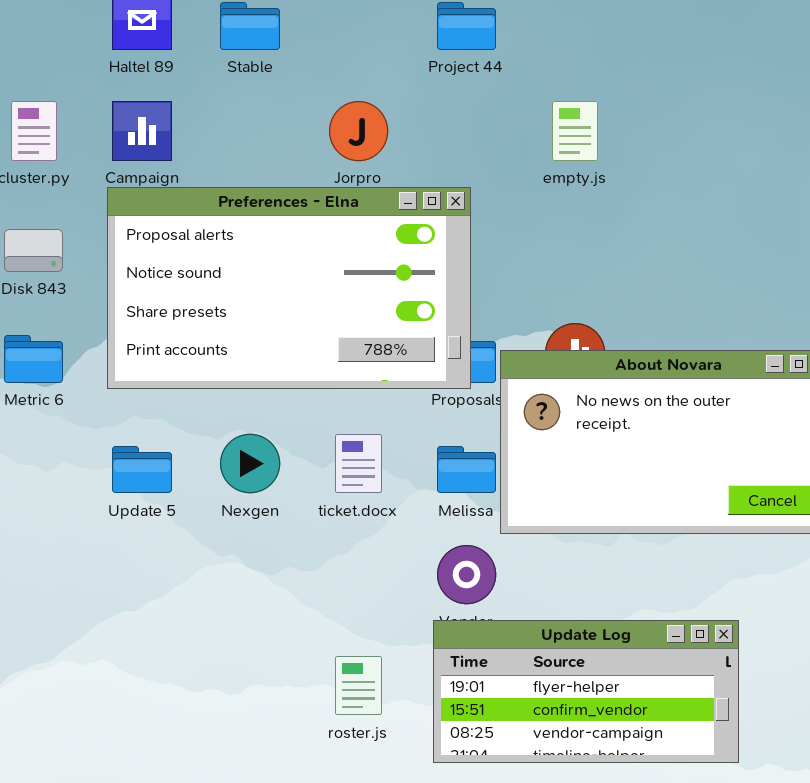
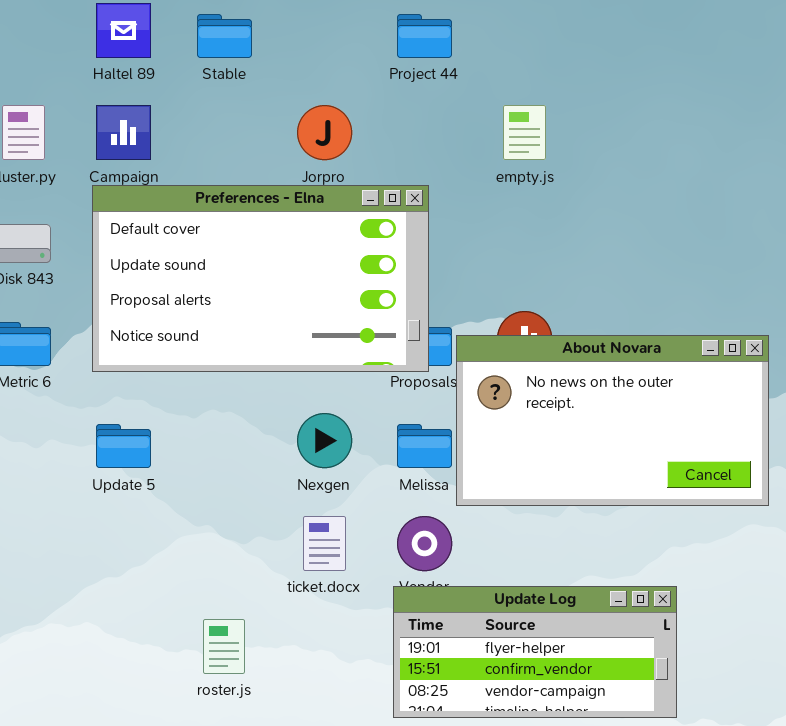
Preferences - Elna: [107,187,471,389] -> [92,185,429,372], scrolled up 2 rows
Nexgen: [220,434,280,493] -> [297,413,352,468], moved
ticket.docx: [335,434,382,493] -> [303,516,346,571], moved
roster.js: [335,656,382,715] -> [203,619,245,674], moved

